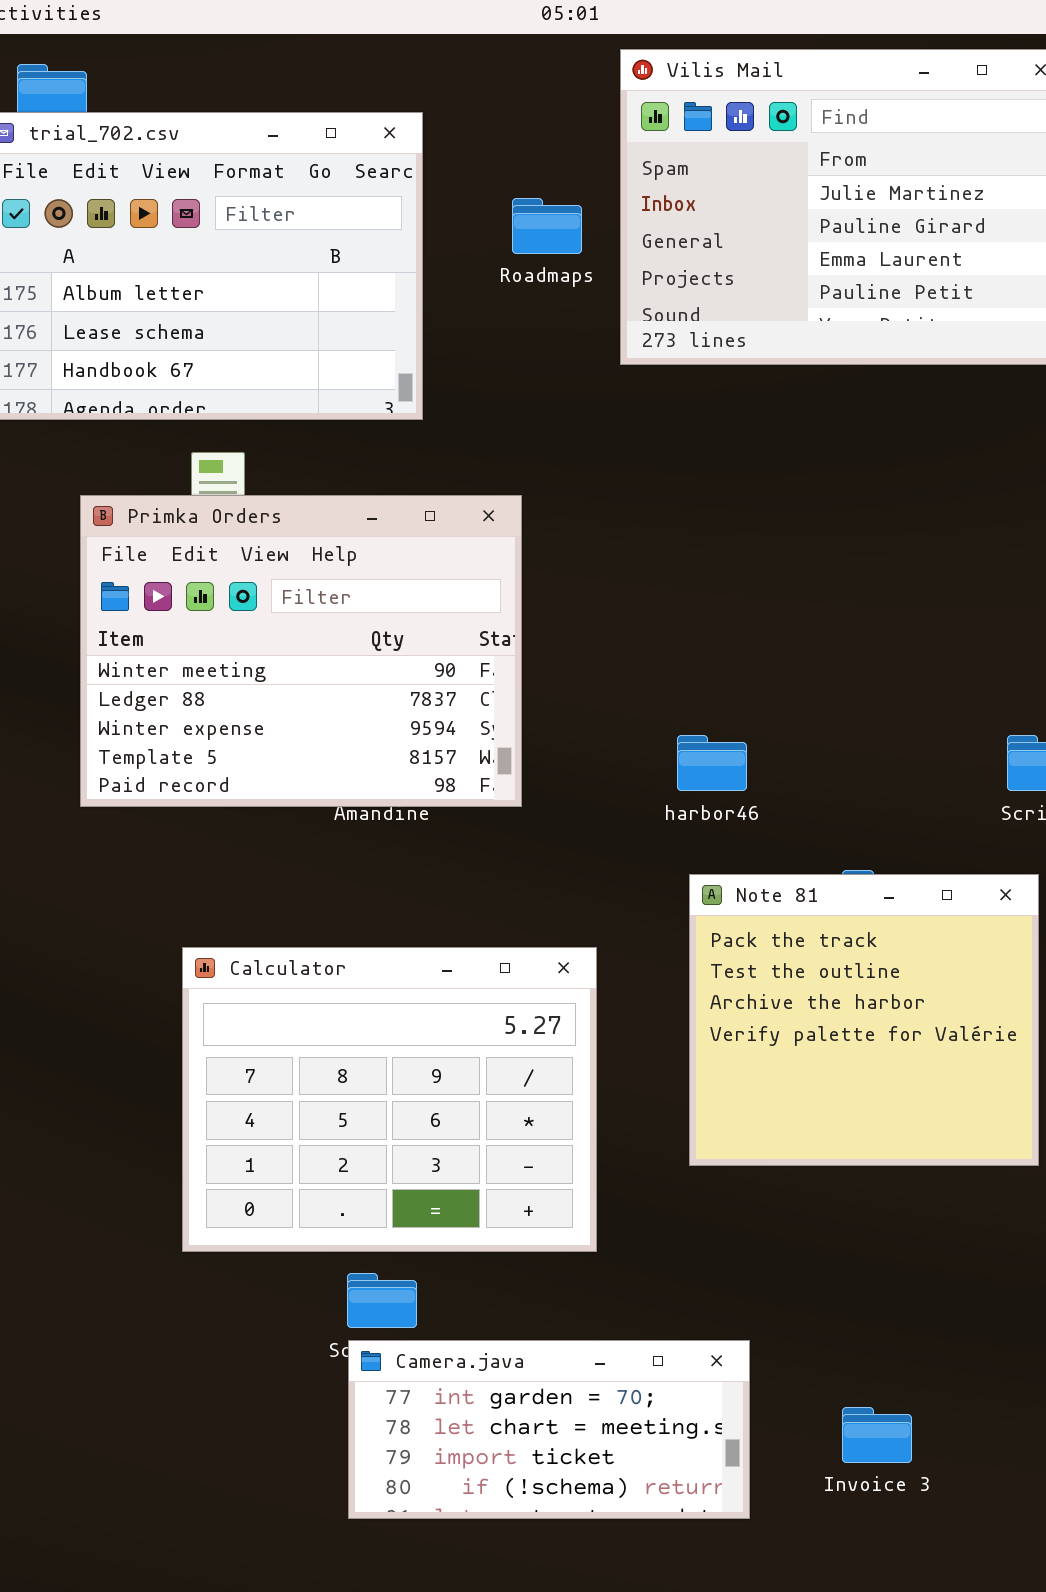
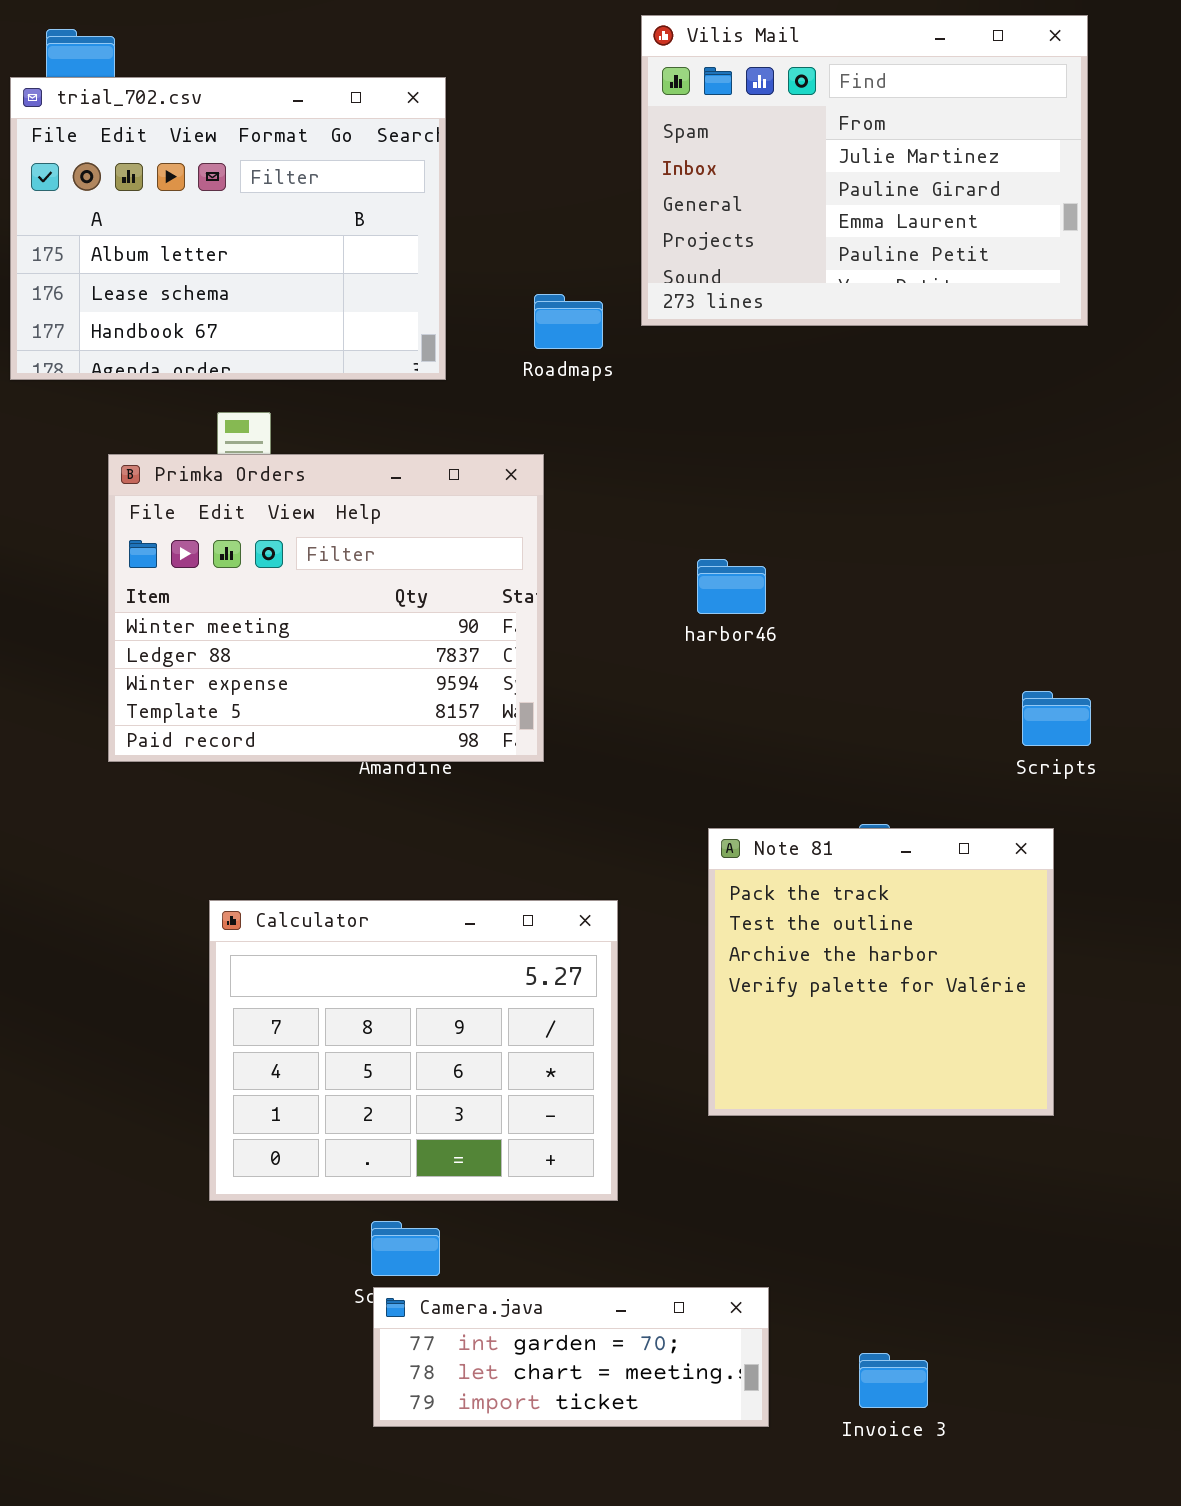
Roadmaps: [512,198,582,254] -> [534,294,603,349], moved
harbor46: [677,735,747,791] -> [697,559,766,614], moved
Camera.java: [348,1340,750,1519] -> [373,1287,769,1427], resized

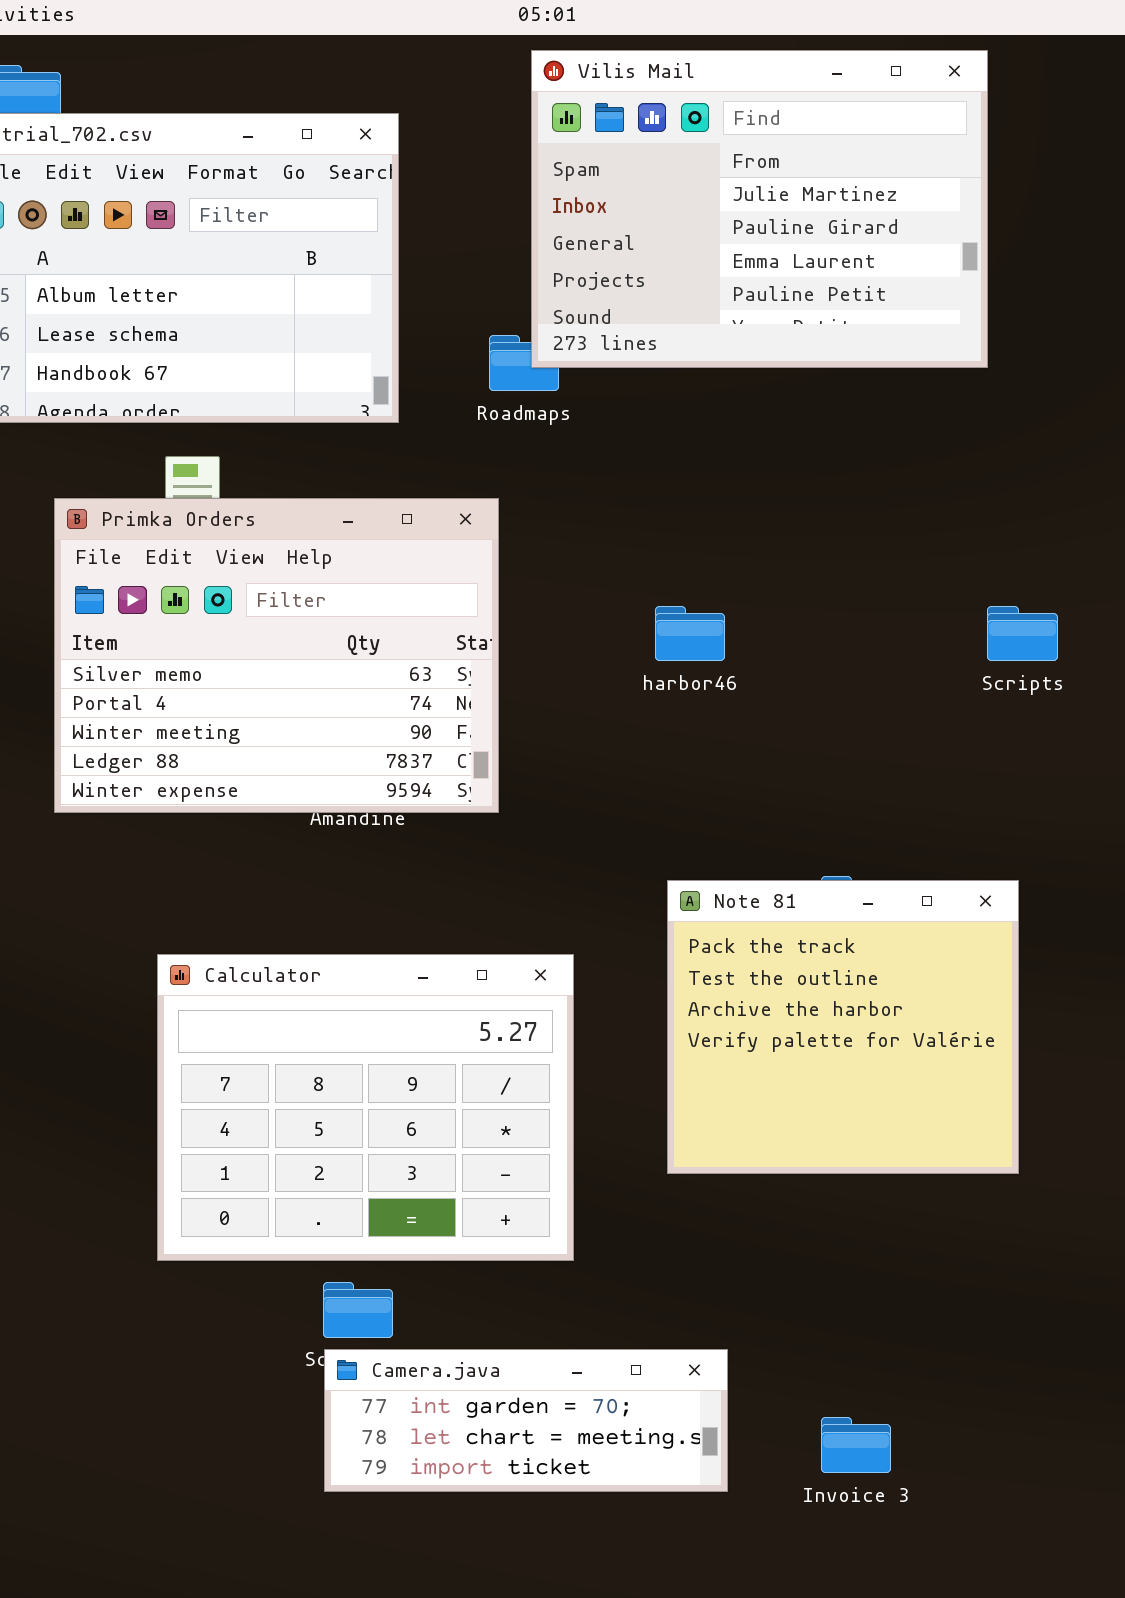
Vilis Mail: [641,15,1088,326] -> [531,50,988,368], moved
Primka Orders: [108,454,544,762] -> [54,498,499,813], scrolled up 2 rows
Scripts: [1022,691,1091,746] -> [987,606,1058,661], moved

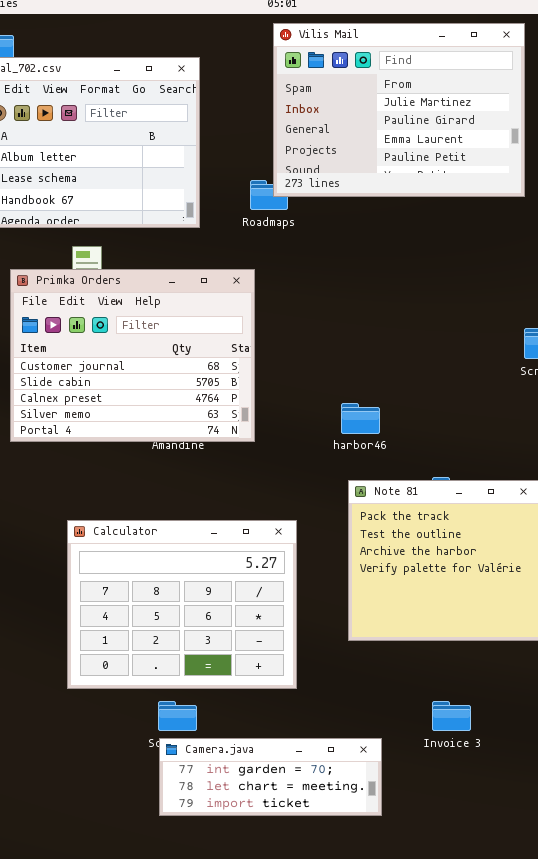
Primka Orders: [54,498,499,813] -> [10,269,255,442], scrolled up 3 rows
harbor46: [655,606,725,661] -> [341,403,380,434], moved
Invoice 3: [821,1417,891,1473] -> [432,701,471,731], moved

